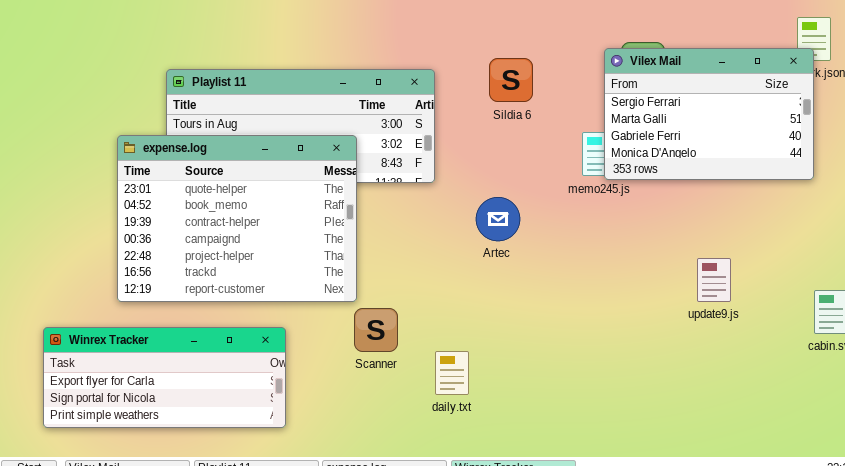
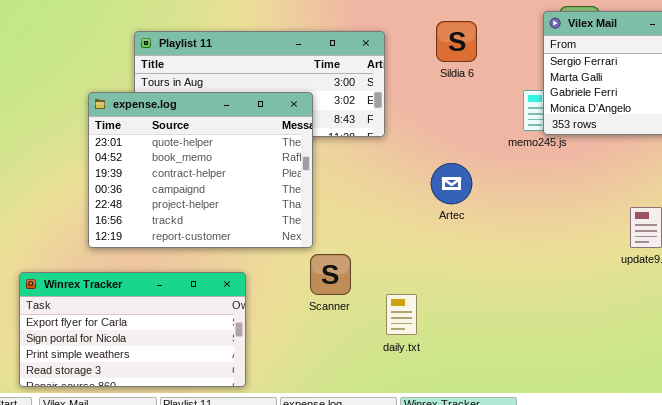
Artec: [476,197,520,241] -> [431,163,472,204], moved
Winrex Tracker: [43,327,286,428] -> [19,272,246,387], resized

